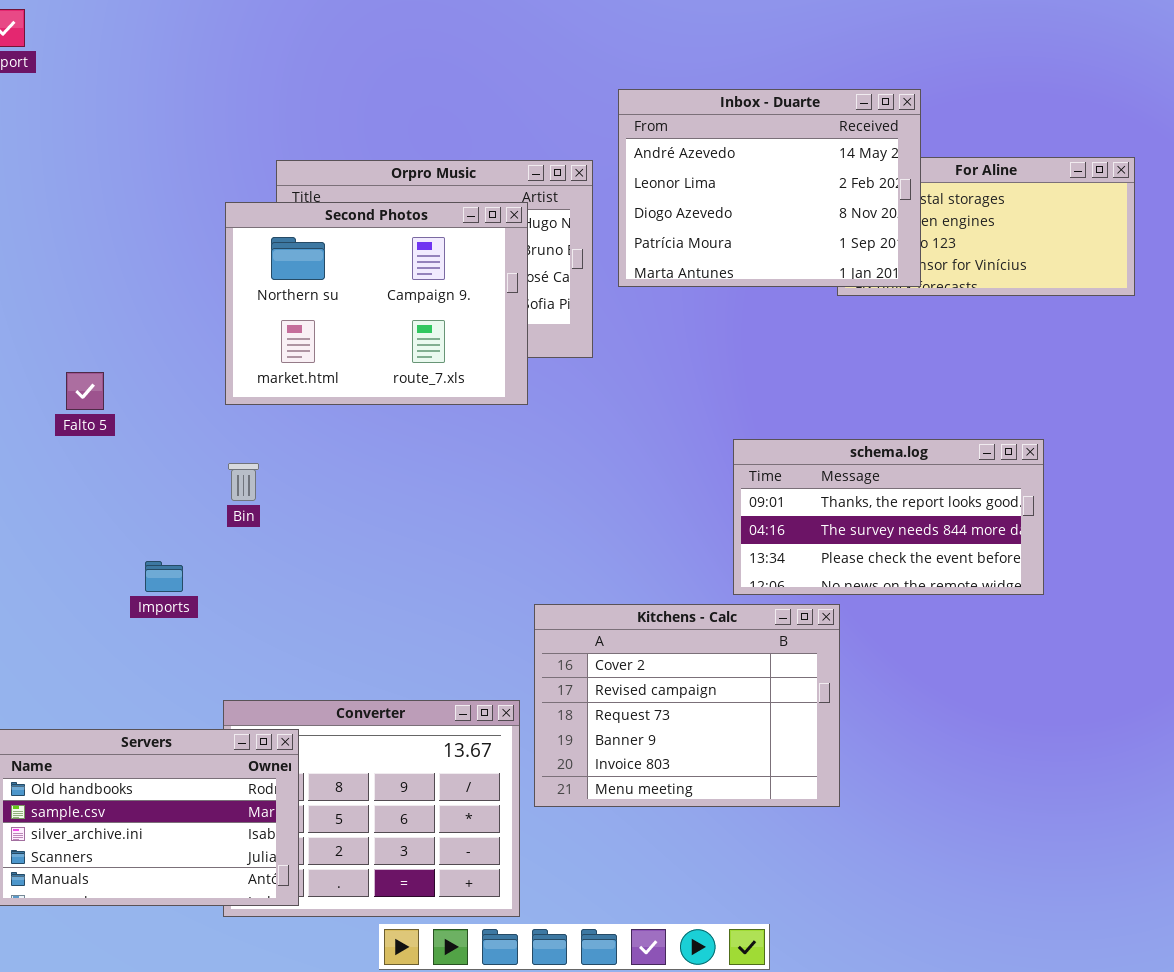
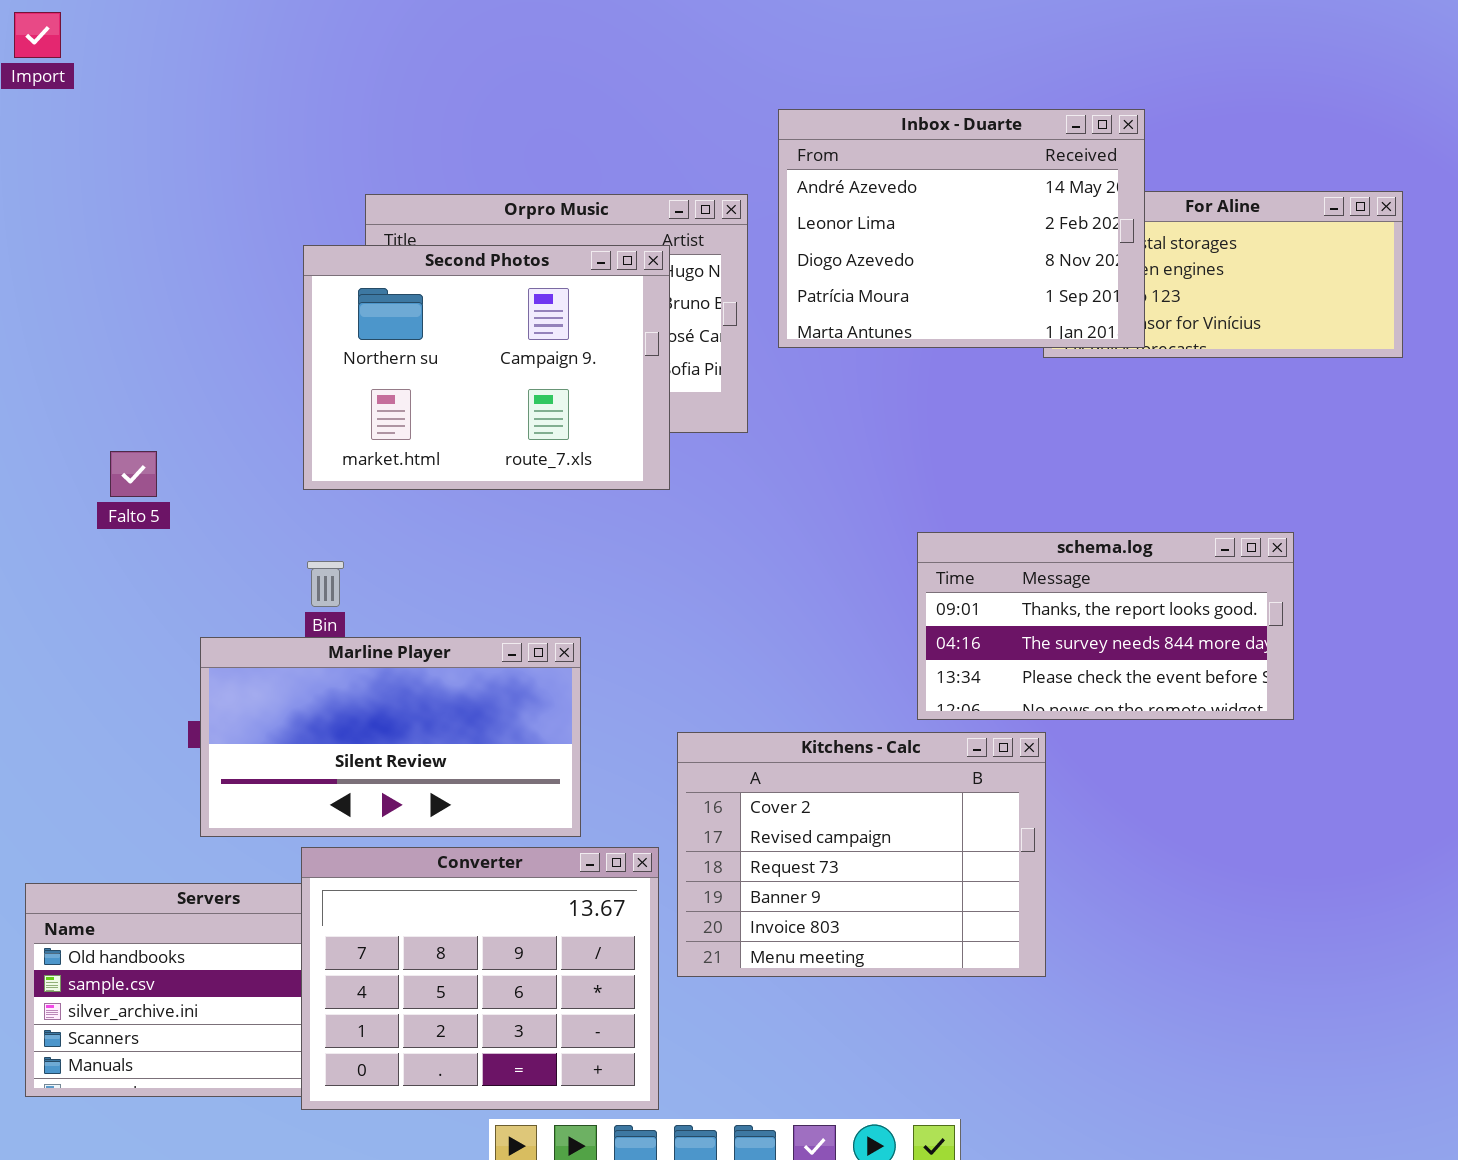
Marline Player: none -> [200,637,581,837], opened
Converter: [223,700,520,917] -> [301,847,659,1110], raised

